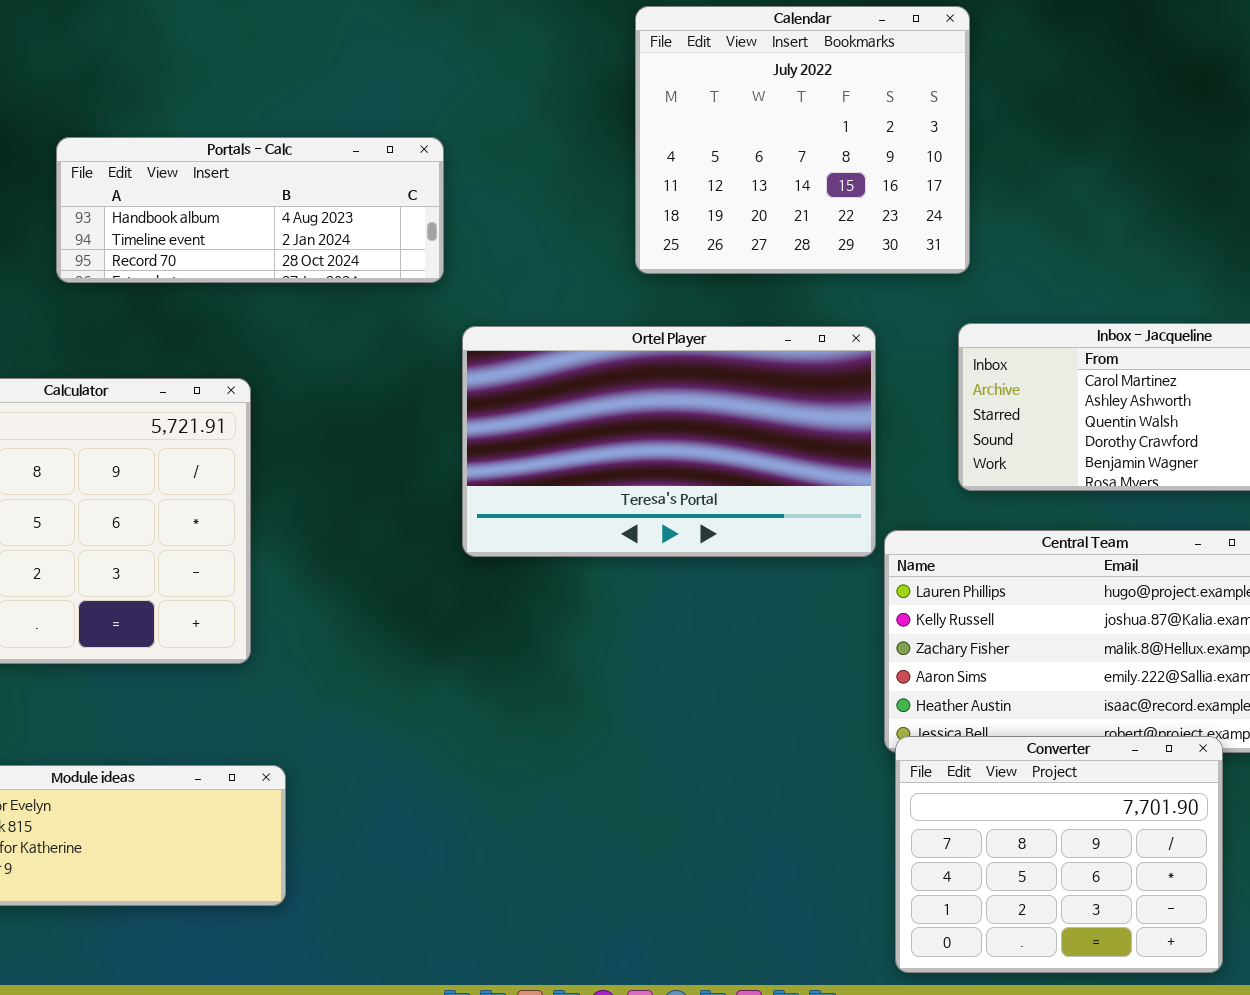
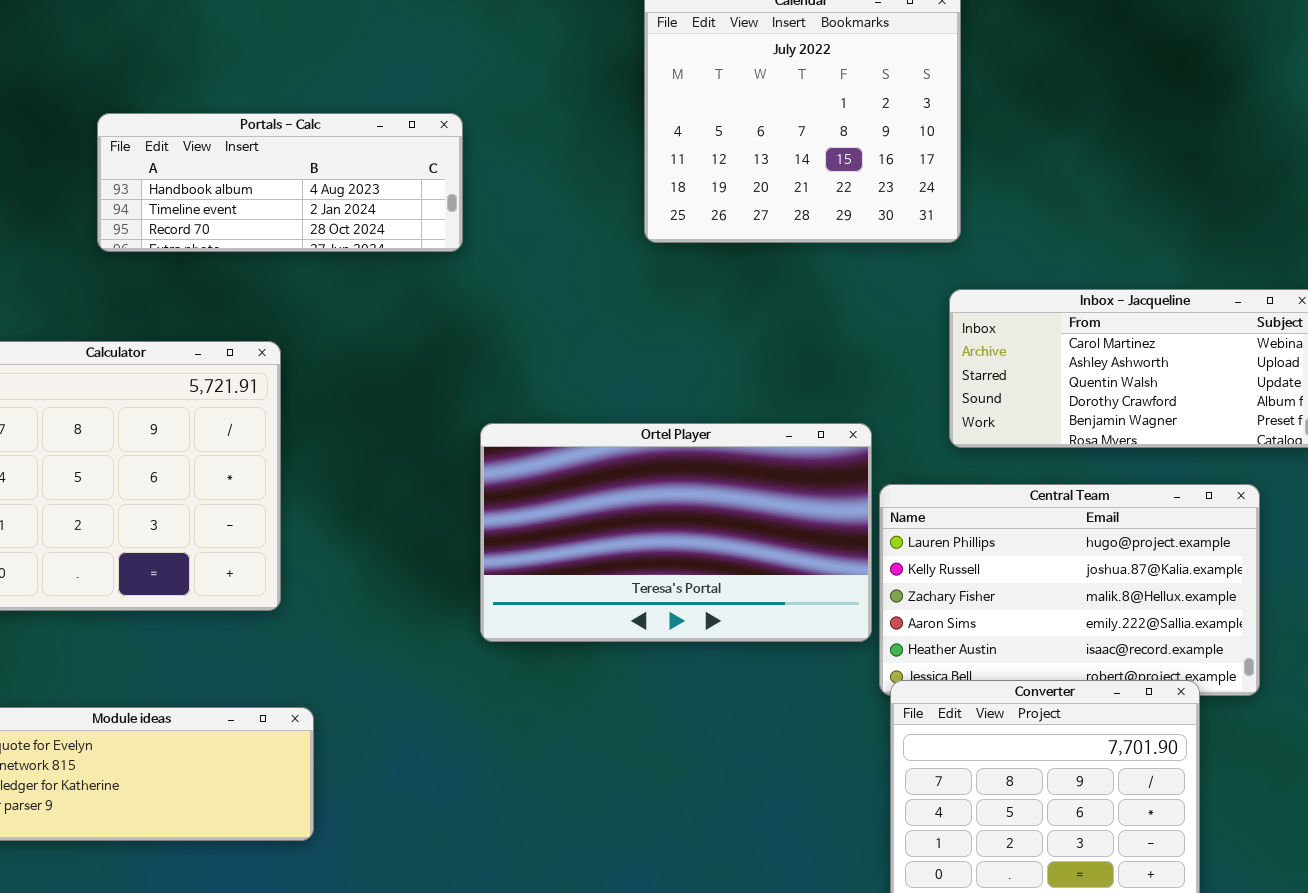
Ortel Player: [462,326,876,557] -> [480,423,872,642], moved

